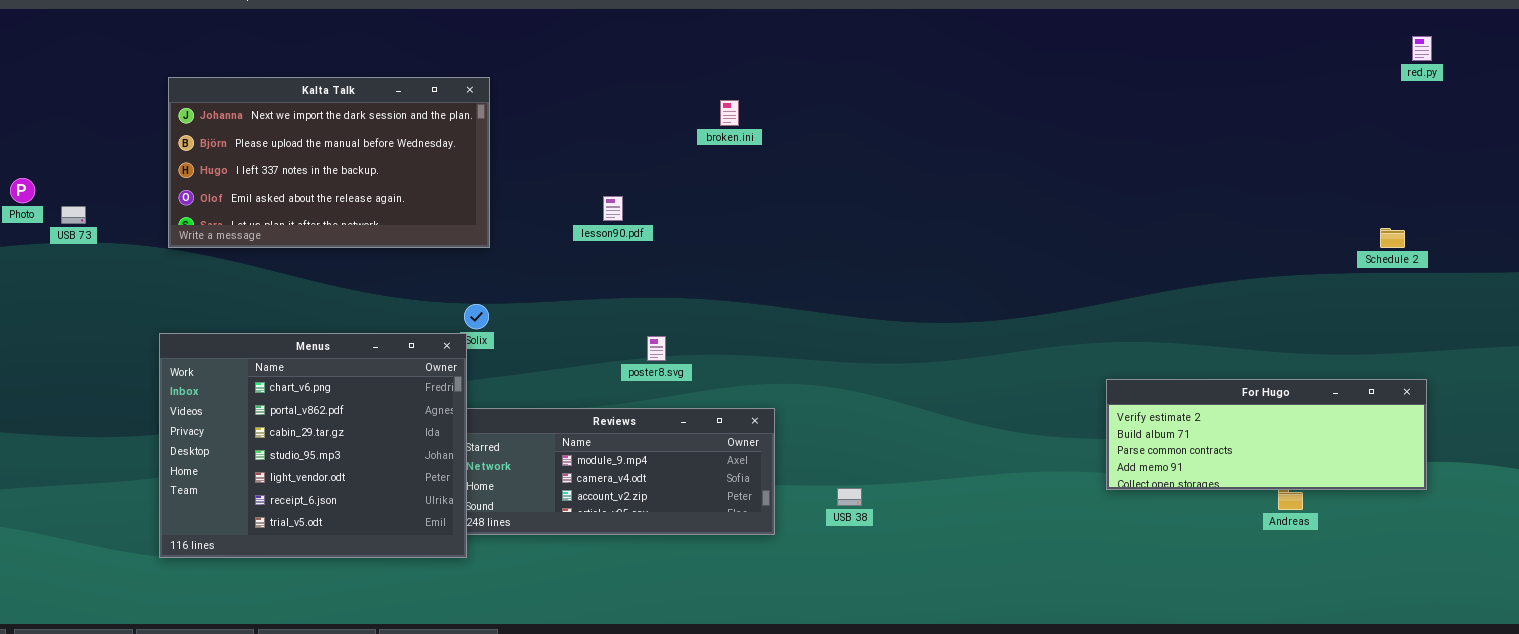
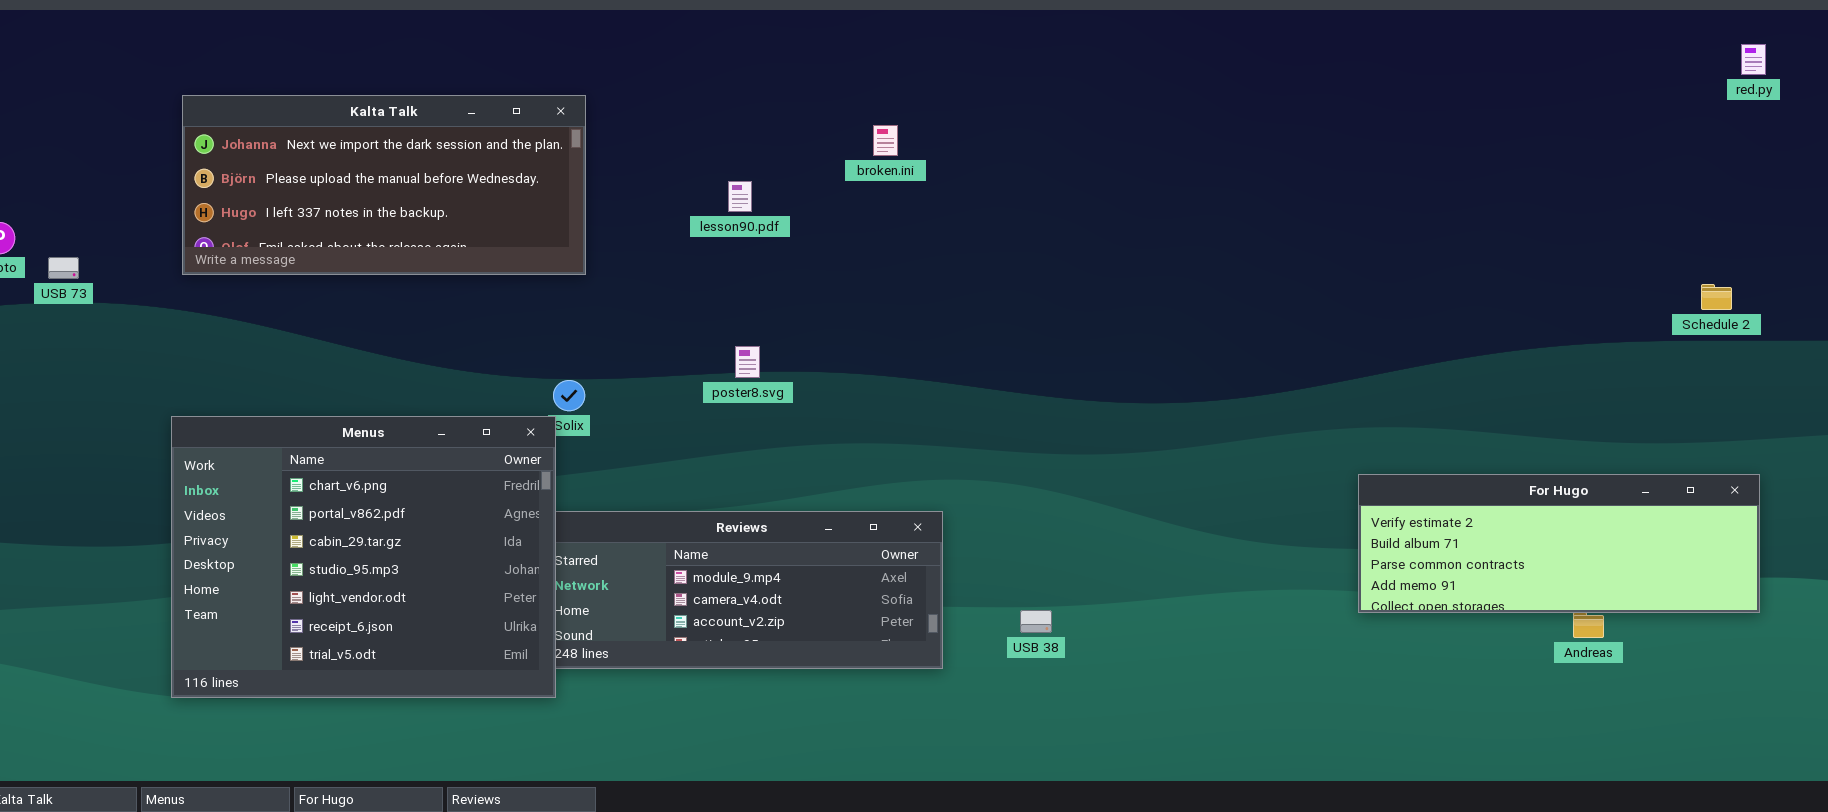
Kalta Talk: [168,77,490,248] -> [182,95,586,275], resized
lesson90.pdf: [603,196,623,221] -> [728,181,752,212], moved
poster8.svg: [647,336,666,361] -> [735,346,760,378], moved

